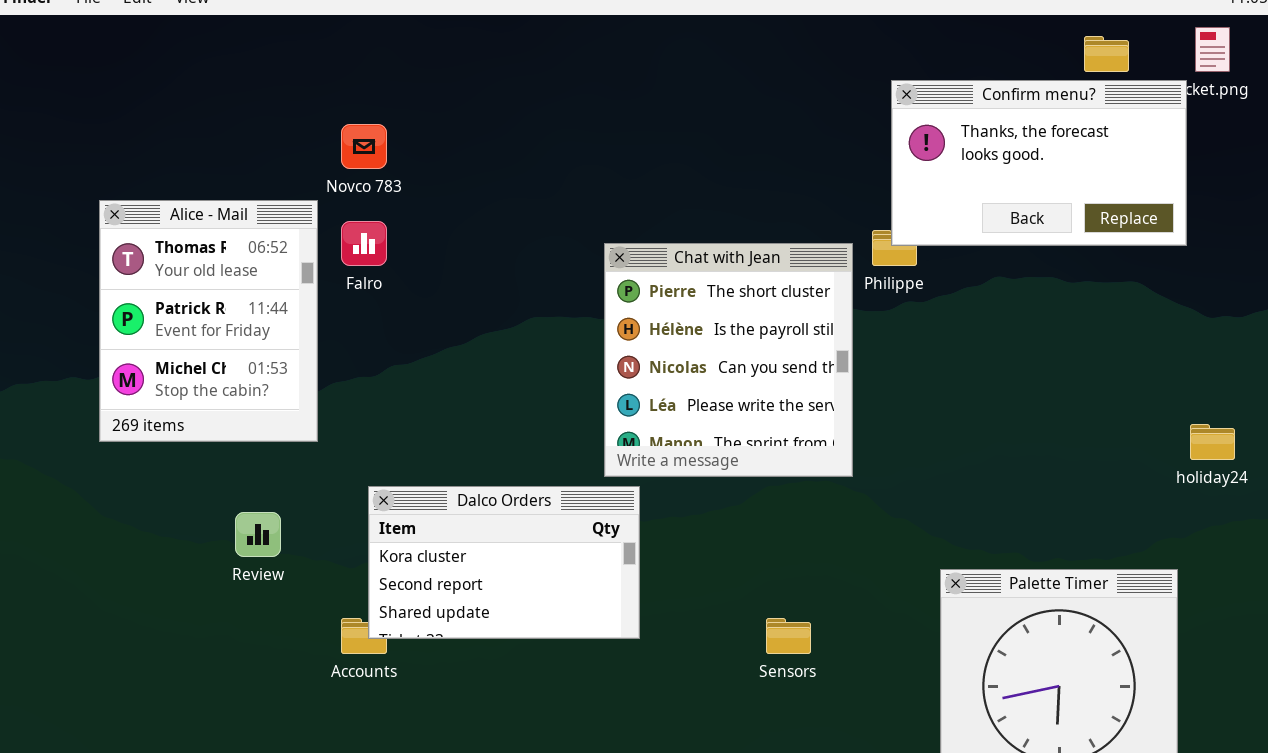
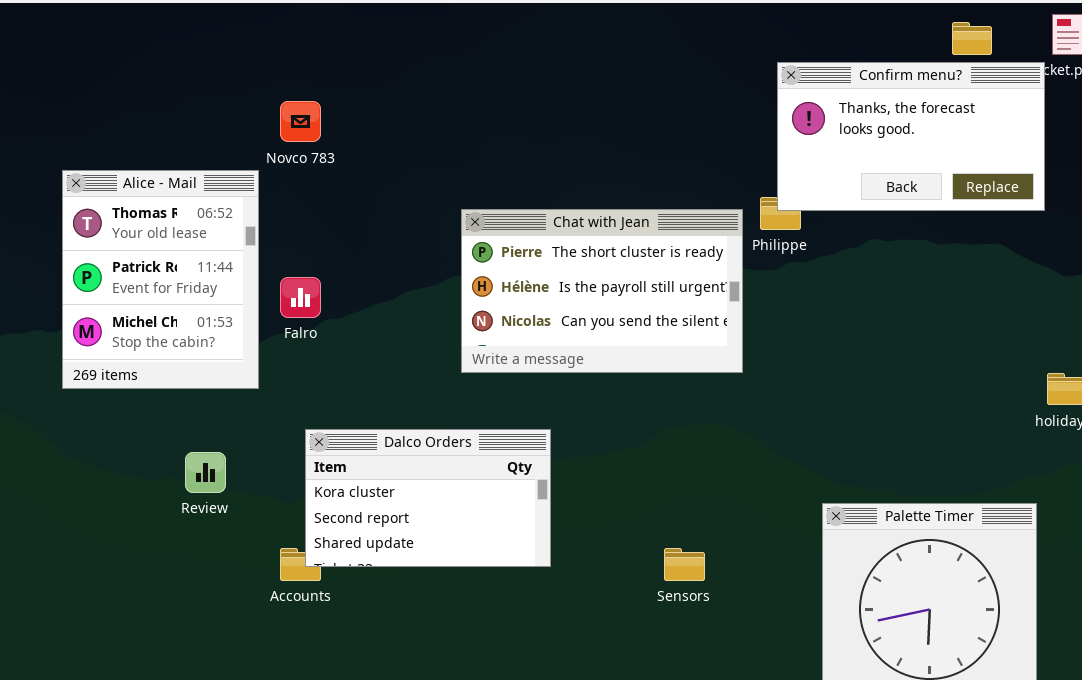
Falro: [341,221,387,266] -> [280,277,321,318], moved
Chat with Jean: [604,243,853,477] -> [461,209,743,373], resized

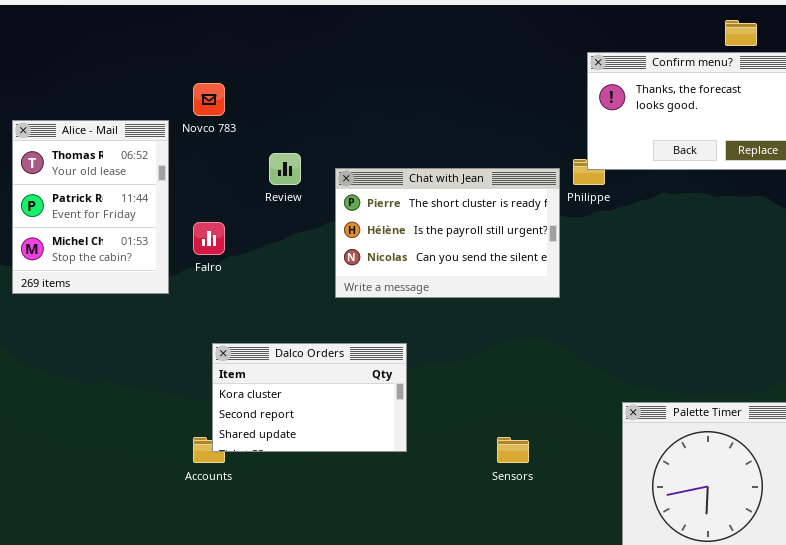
Alice - Mail: [62,170,259,389] -> [12,120,169,294], moved
Review: [185,452,226,493] -> [269,153,301,185], moved

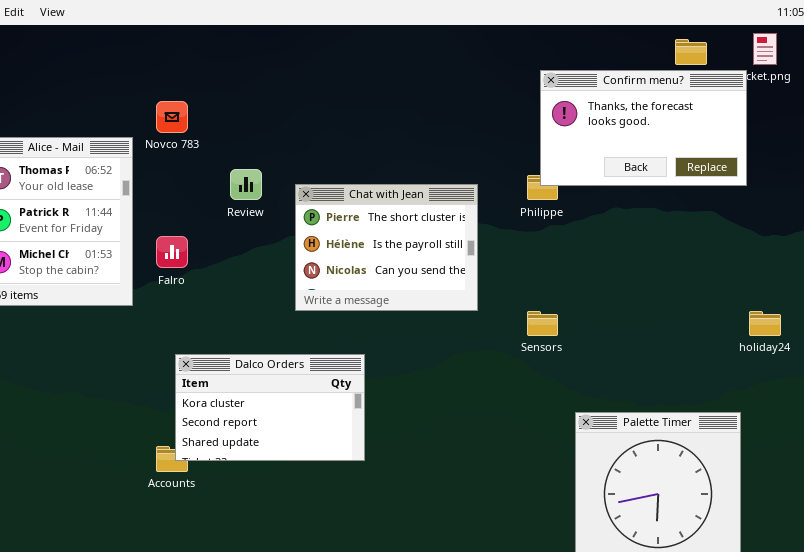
Chat with Jean: [335,168,560,298] -> [295,184,478,311], resized
Sensors: [497,437,529,463] -> [527,311,558,336], moved

